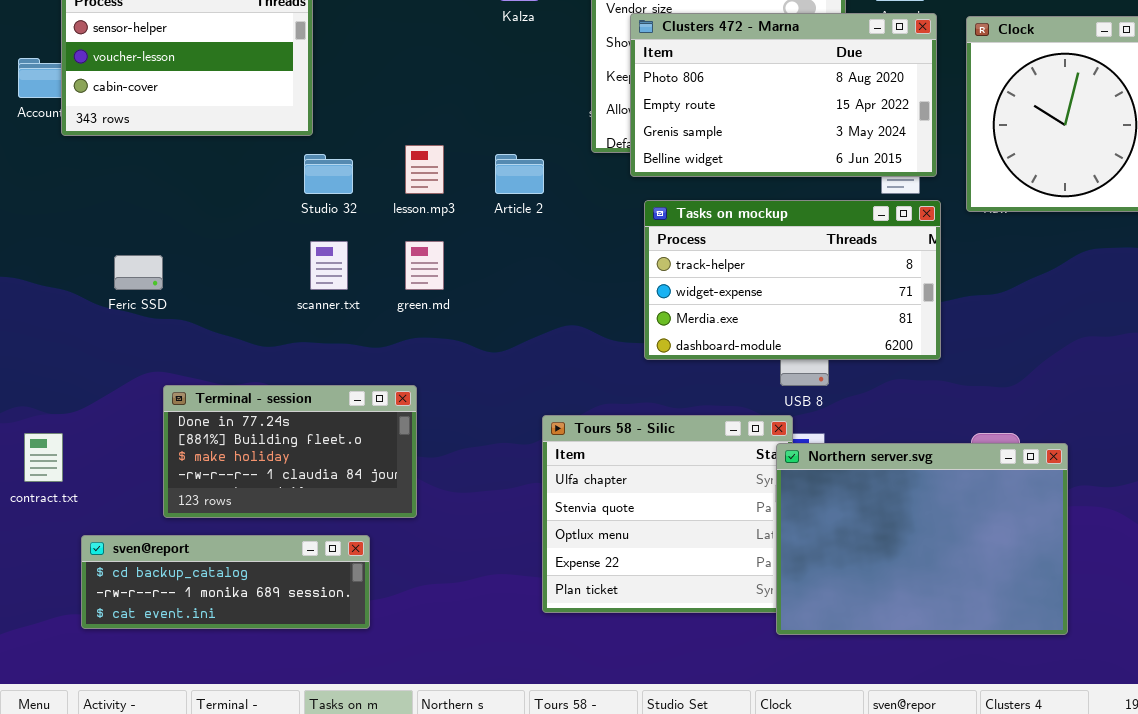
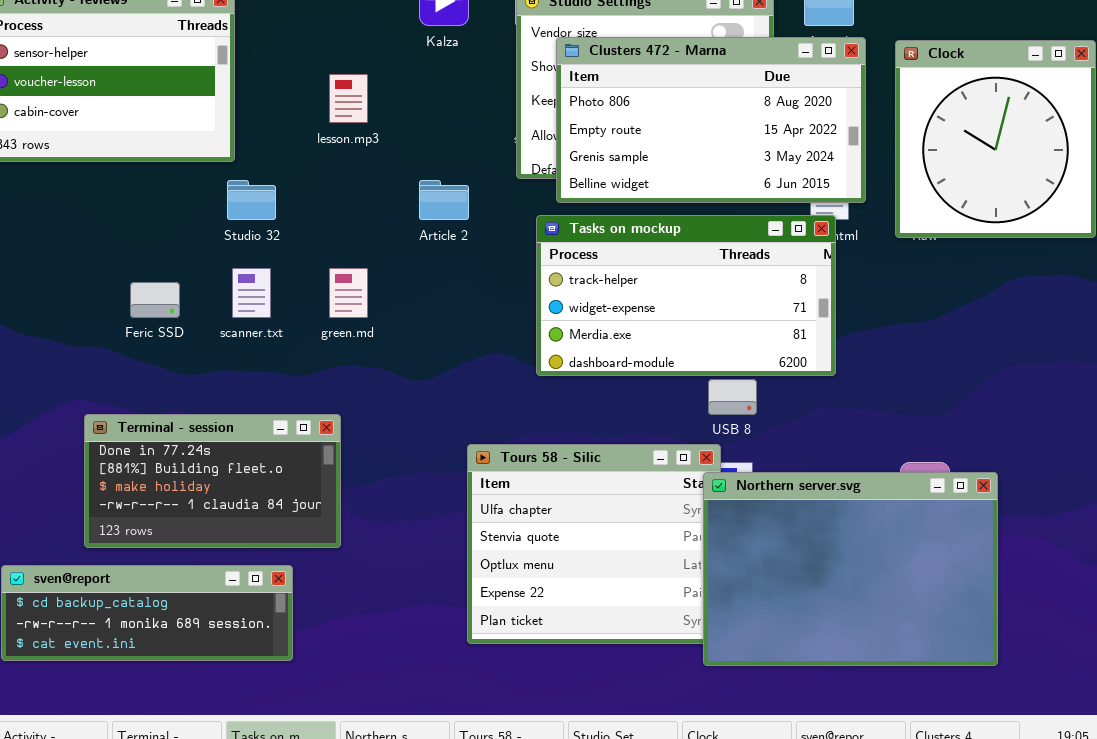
lesson.mp3: [405,145,444,194] -> [329,74,368,123], moved
Tasks on mockup: [644,200,941,360] -> [536,215,836,376], moved
Feric SSD: [114,255,163,290] -> [130,282,180,318], moved

